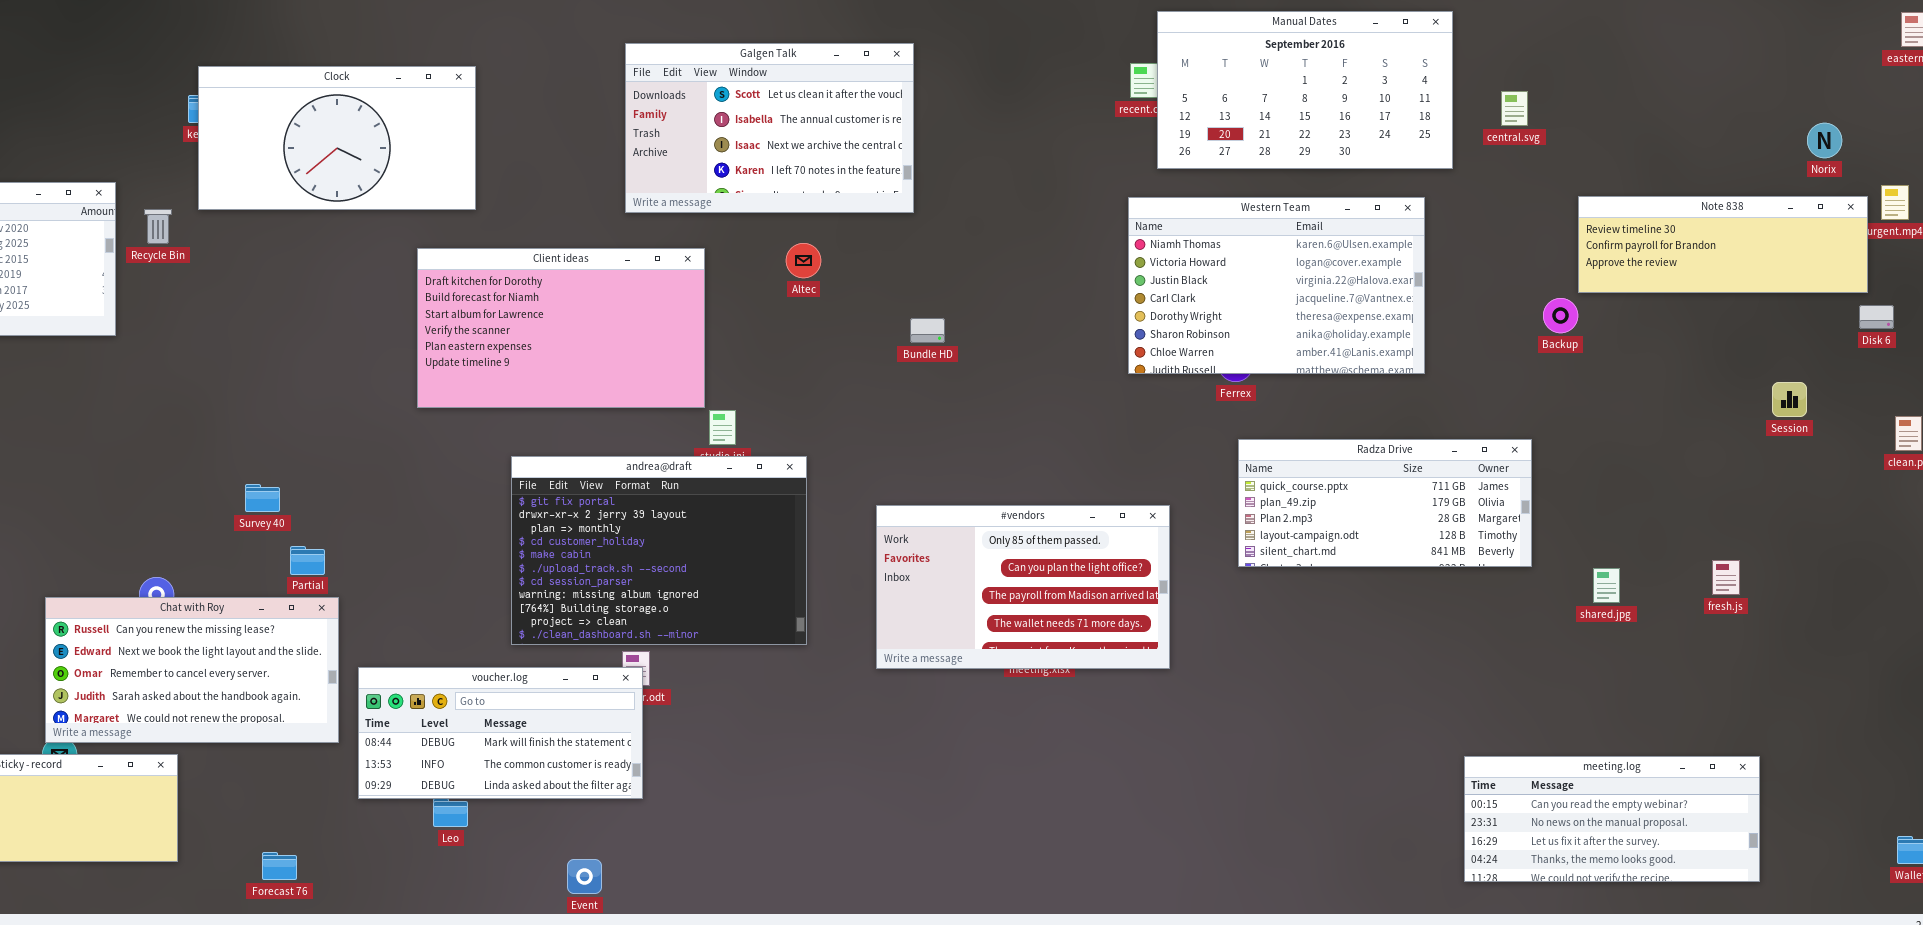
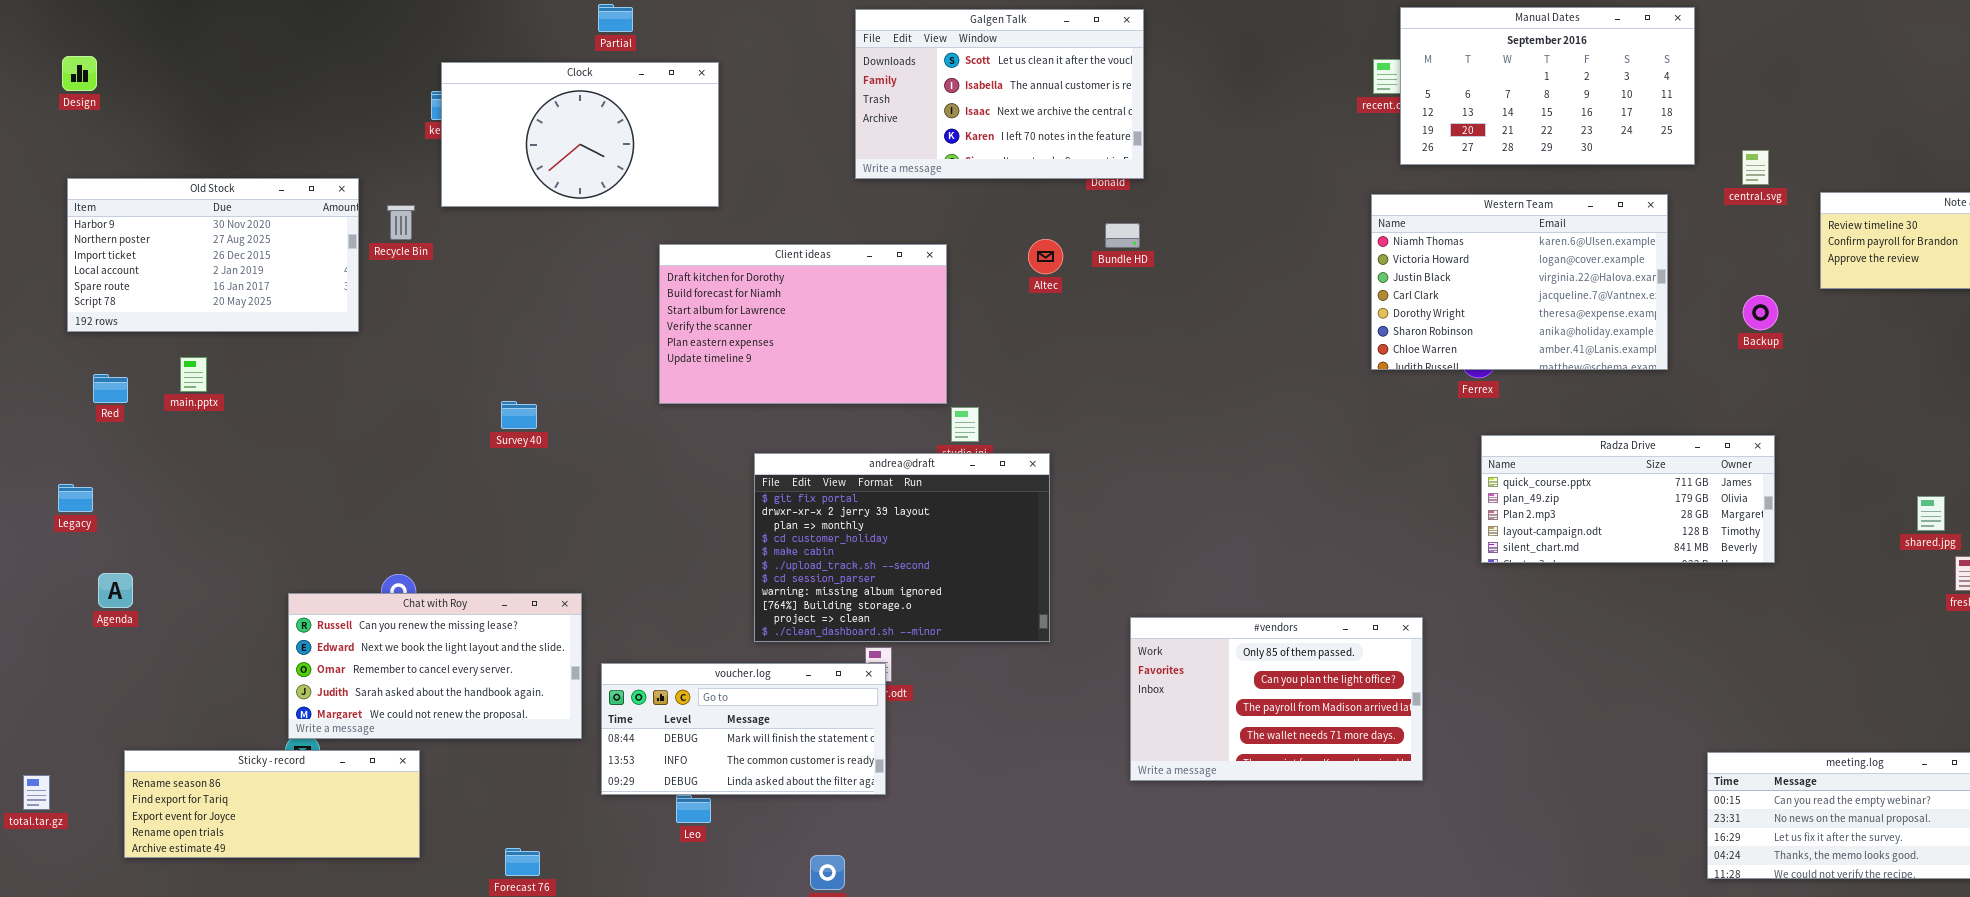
Galgen Talk: [625,43,914,213] -> [855,9,1144,179], moved
central.svg: [1501,91,1528,126] -> [1742,150,1769,185], moved
Backup: [1543,298,1578,333] -> [1743,295,1778,330], moved
Bundle HD: [910,318,945,343] -> [1105,223,1140,248], moved
Survey 40: [245,484,280,512] -> [501,401,537,429], moved
#vendors: [876,505,1170,669] -> [1130,617,1423,781], moved
Partial: [290,546,325,575] -> [598,4,633,32], moved
shared.jpg: [1593,568,1620,603] -> [1917,496,1945,531], moved

